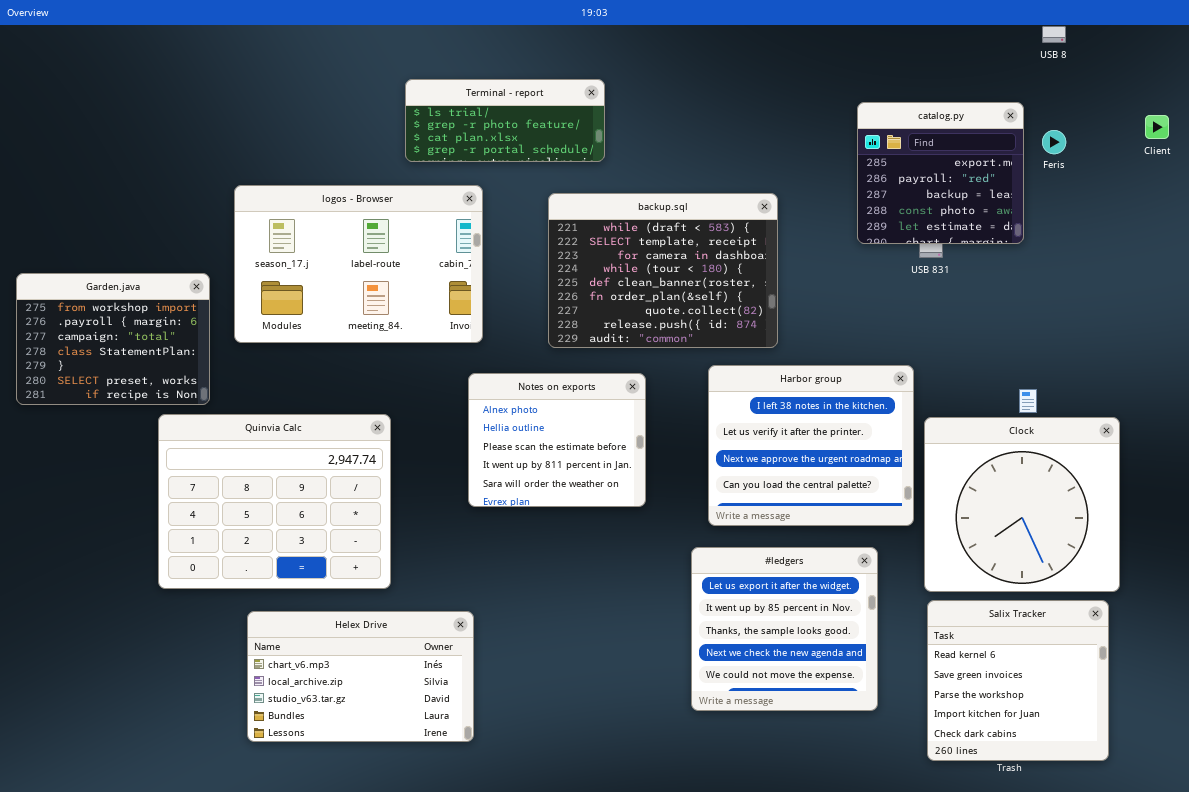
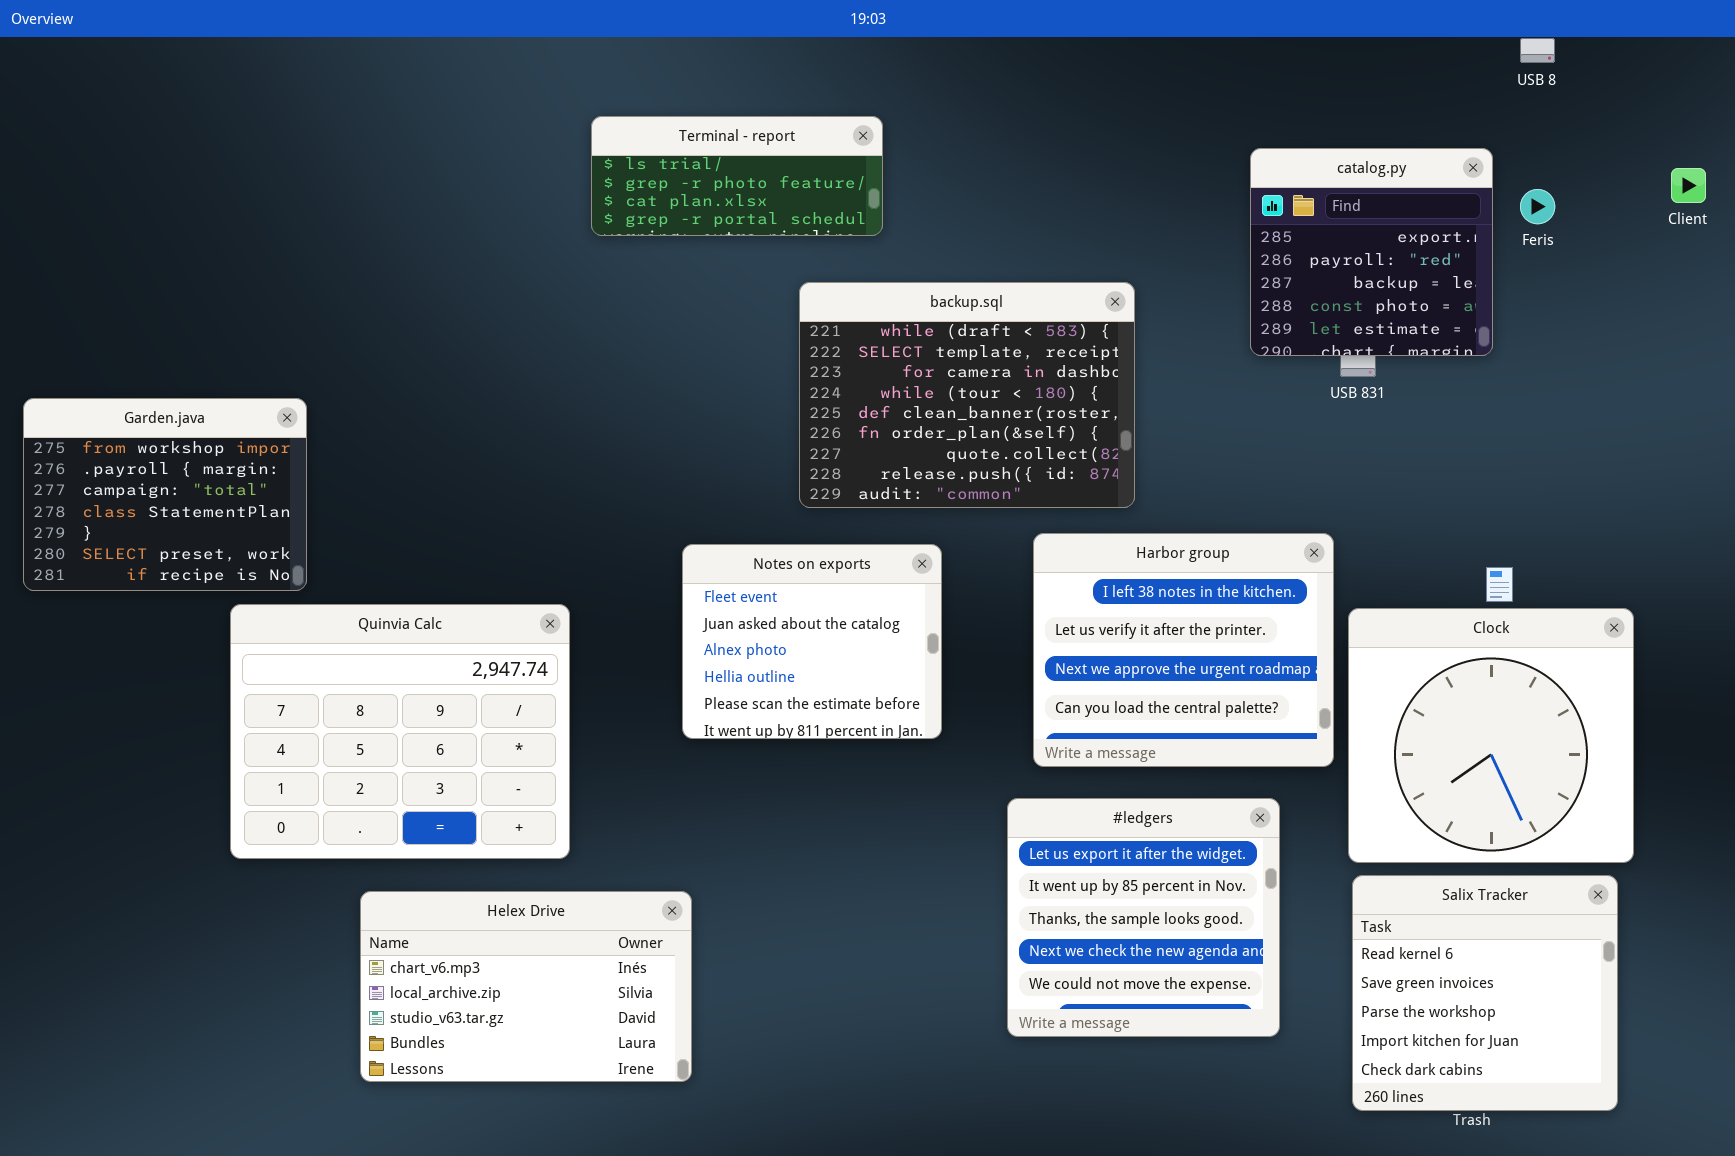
logos - Browser: [234,185,483,343] -> none, closed
Notes on exports: [468,373,646,507] -> [682,544,942,739], scrolled up 2 rows

